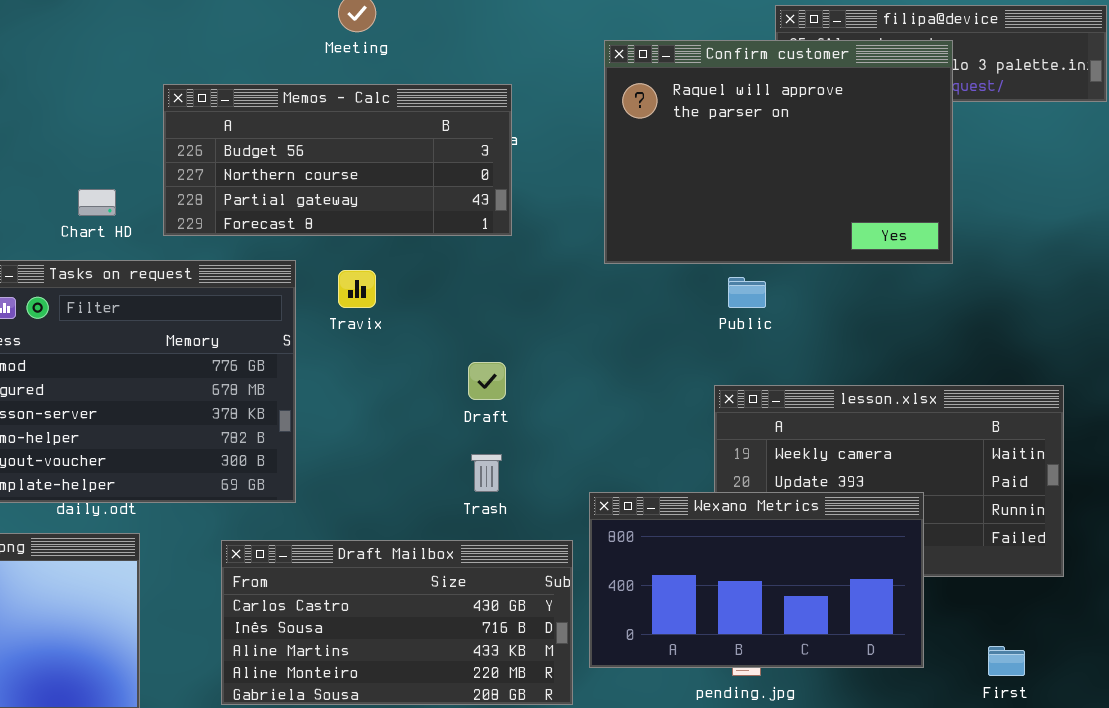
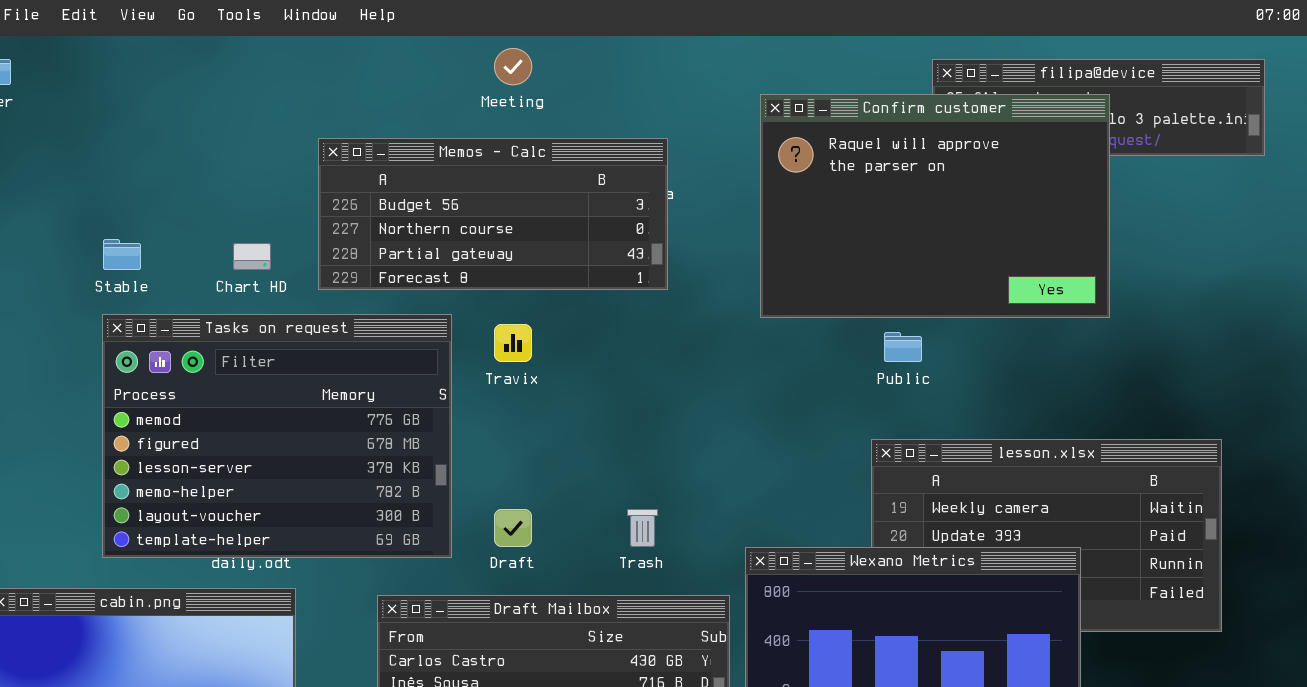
Draft: [468,362,506,400] -> [494,509,532,547], moved

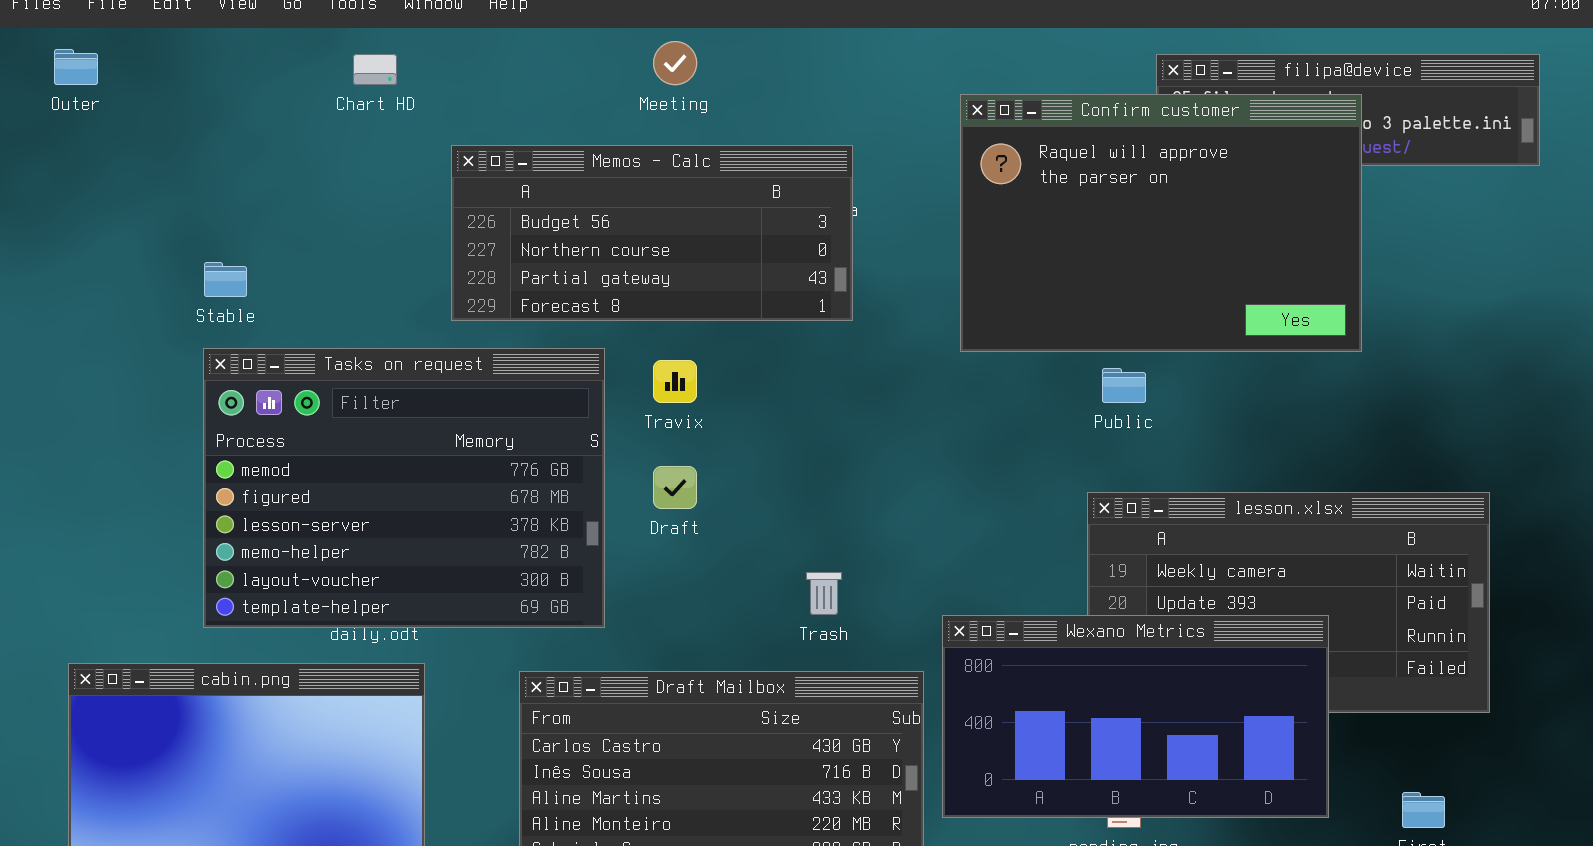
Chart HD: [233,243,271,270] -> [353,54,397,85], moved
Draft: [494,509,532,547] -> [653,466,697,509], moved

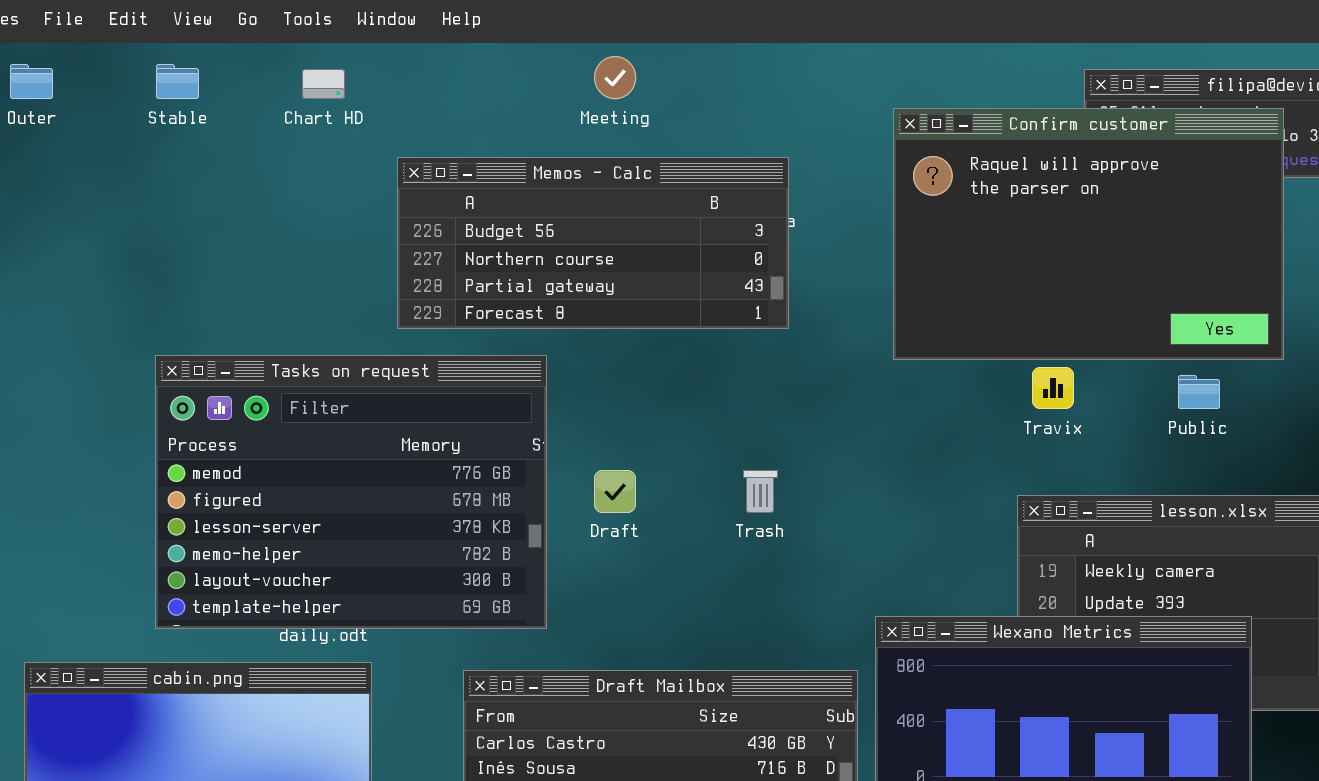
Stable: [204,262,247,297] -> [156,64,199,99], moved
Travix: [653,360,697,403] -> [1032,367,1074,409], moved
Public: [1102,368,1146,403] -> [1178,375,1220,409], moved
Trash: [806,572,842,615] -> [743,470,778,513], moved

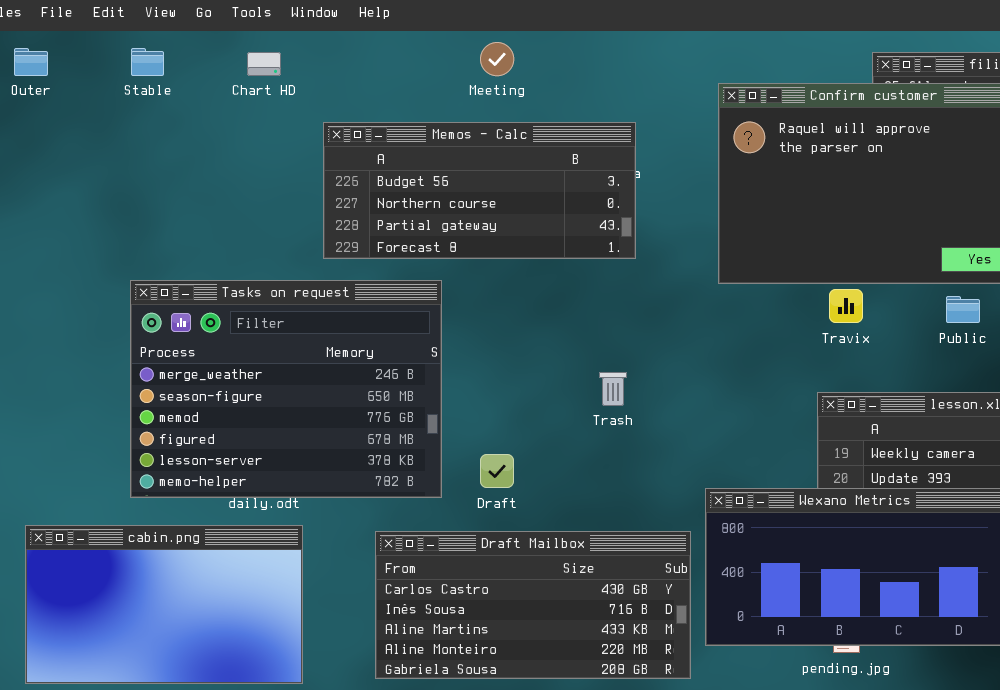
Tasks on request: [155,355,547,629] -> [130,280,442,498], scrolled up 2 rows
Draft: [594,470,636,513] -> [480,454,514,488], moved

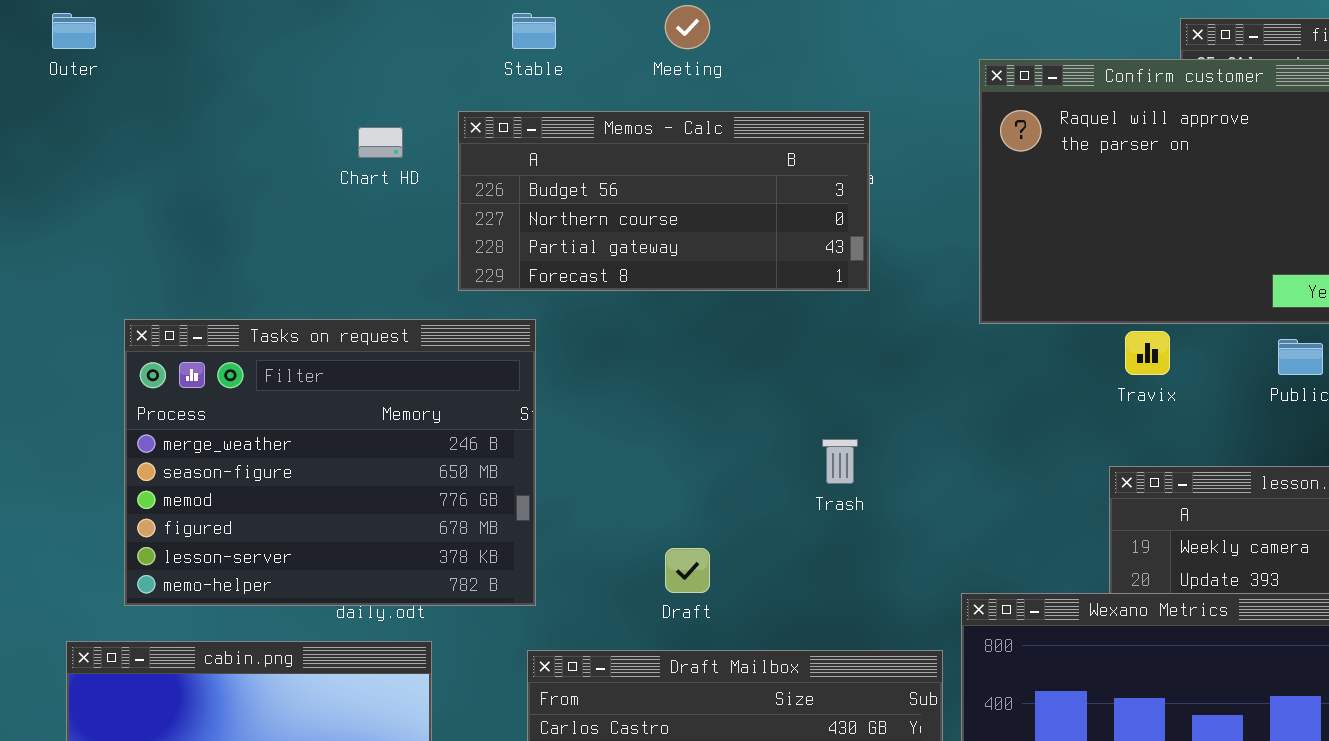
Stable: [131,48,164,76] -> [512,13,556,49], moved
Chart HD: [247,52,281,76] -> [358,127,403,158], moved
Tasks on request: [130,280,442,498] -> [124,319,536,606], moved

